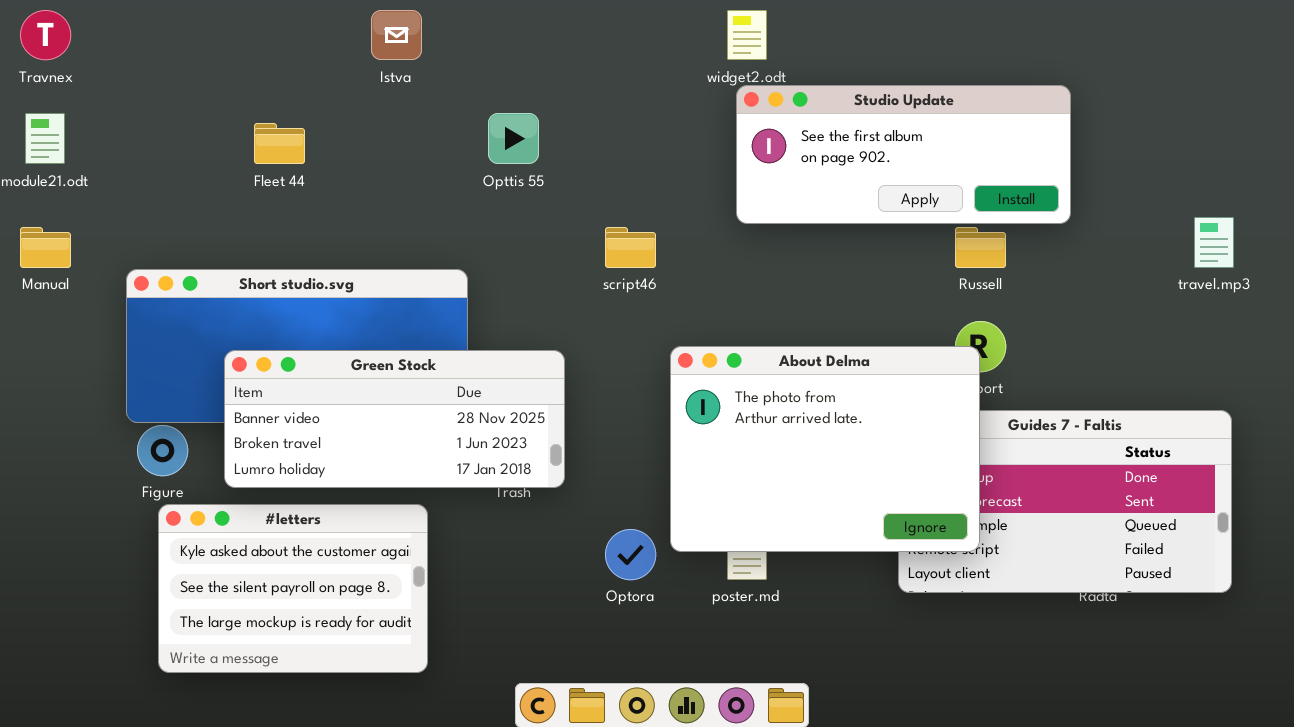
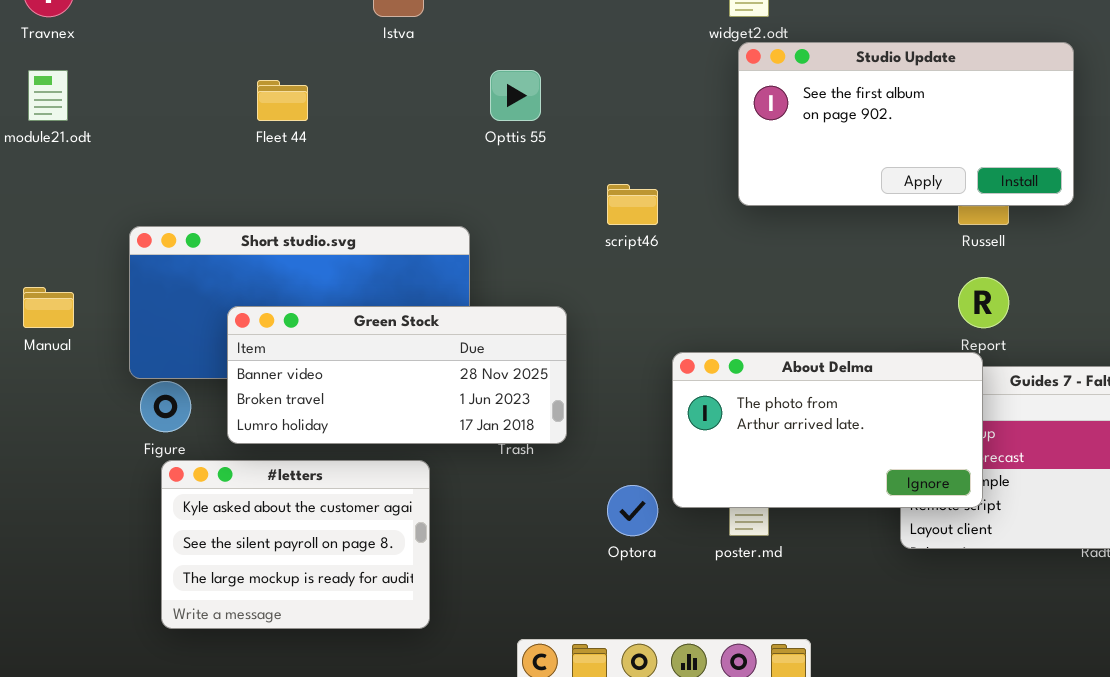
Studio Update: [736,85,1071,224] -> [738,42,1074,206], resized
Manual: [20,227,71,268] -> [23,287,74,328], moved
About Delma: [670,346,980,552] -> [672,352,983,508], resized

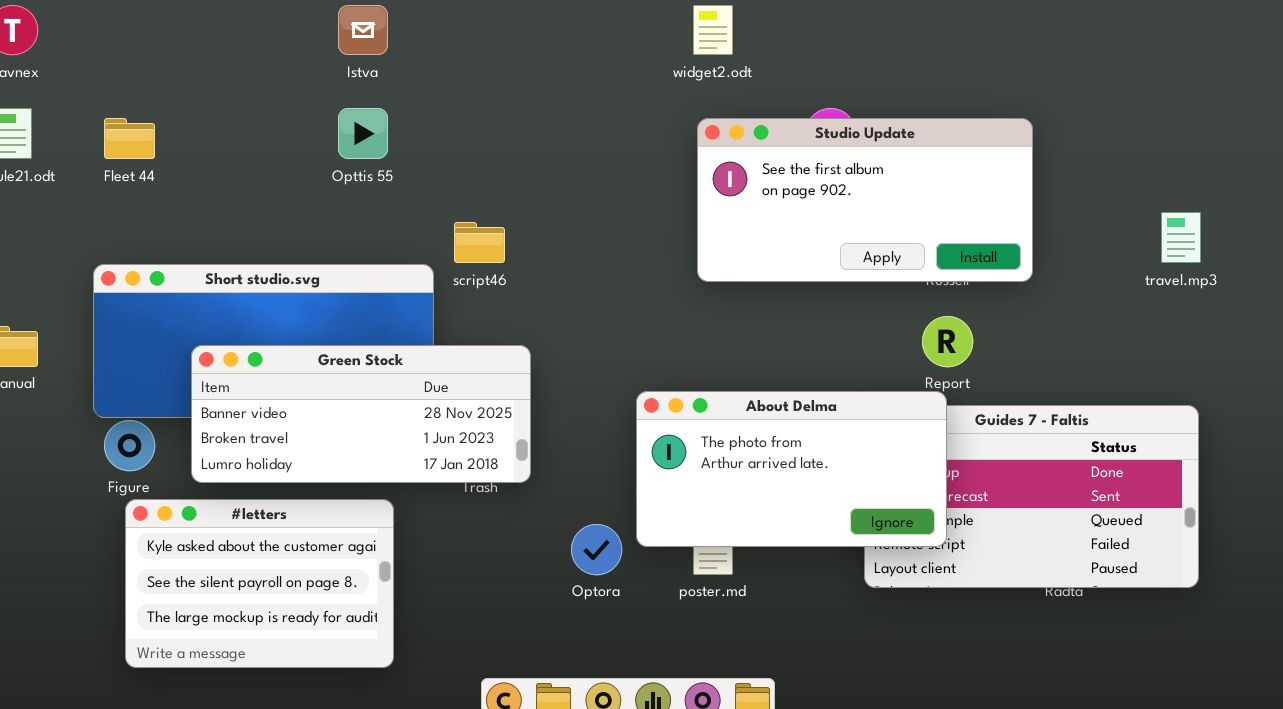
Studio Update: [738,42,1074,206] -> [697,118,1033,282], moved
Opttis 55: [490,70,541,121] -> [338,108,388,159], moved
Fleet 44: [257,80,308,121] -> [104,118,155,159], moved
script46: [607,184,658,225] -> [454,222,505,263], moved

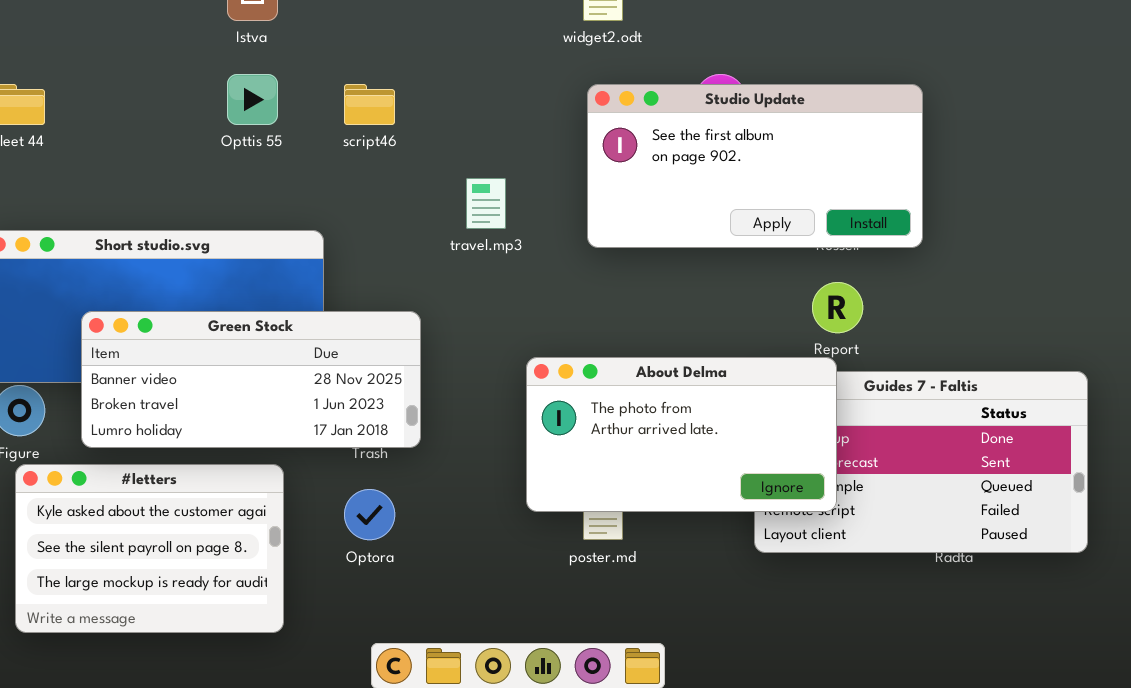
travel.mp3: [1161,212,1201,263] -> [466,178,506,229], moved
script46: [454,222,505,263] -> [344,84,395,125], moved
Optora: [571,524,622,575] -> [344,489,395,540], moved

